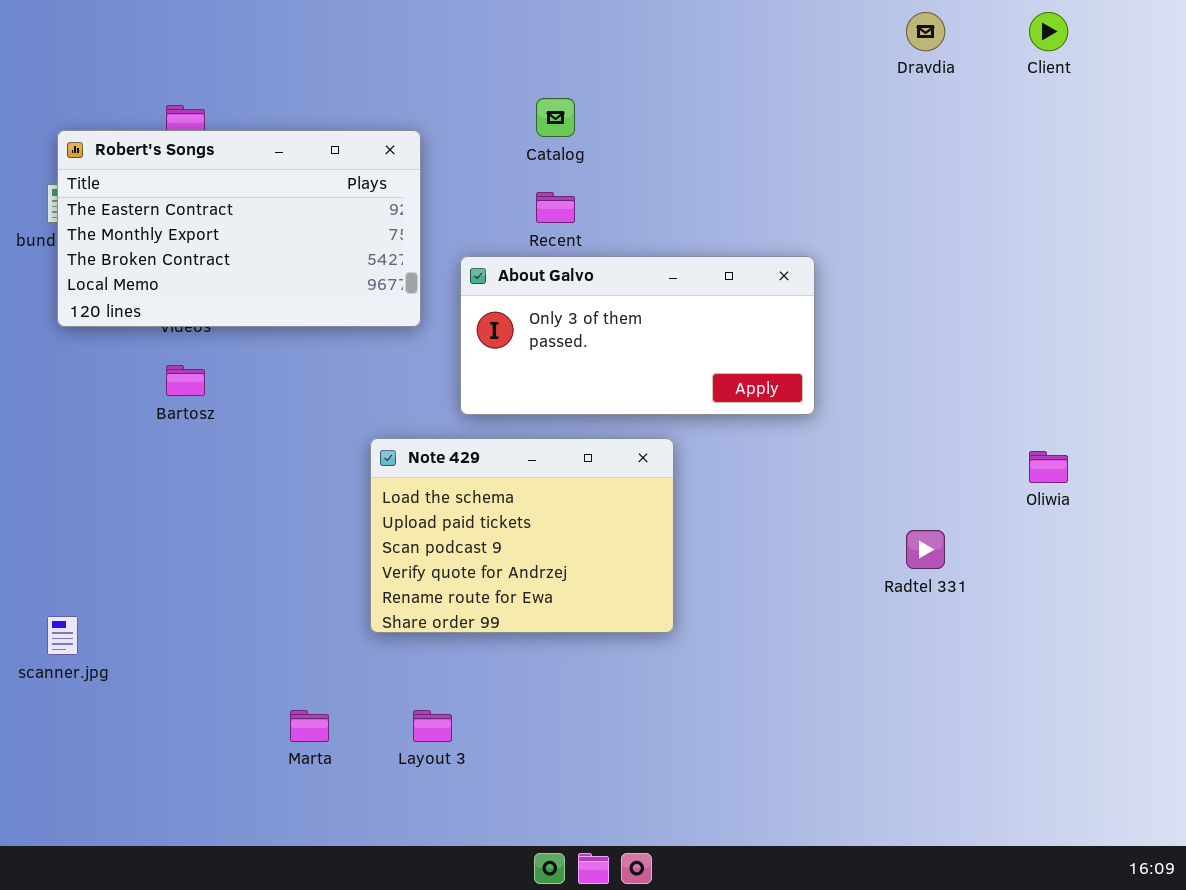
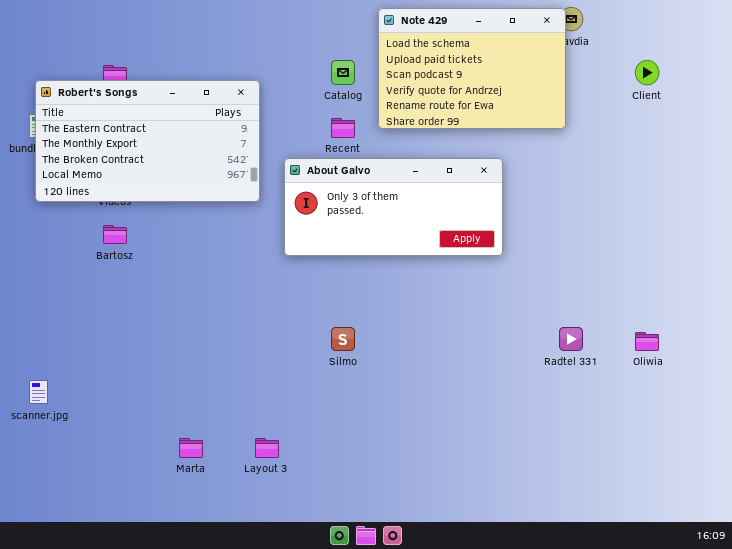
Client: [1029,12,1068,51] -> [635,60,659,85], moved
Note 429: [370,438,674,633] -> [378,8,566,129], moved
Oliwia: [1029,451,1068,483] -> [635,332,659,351], moved

